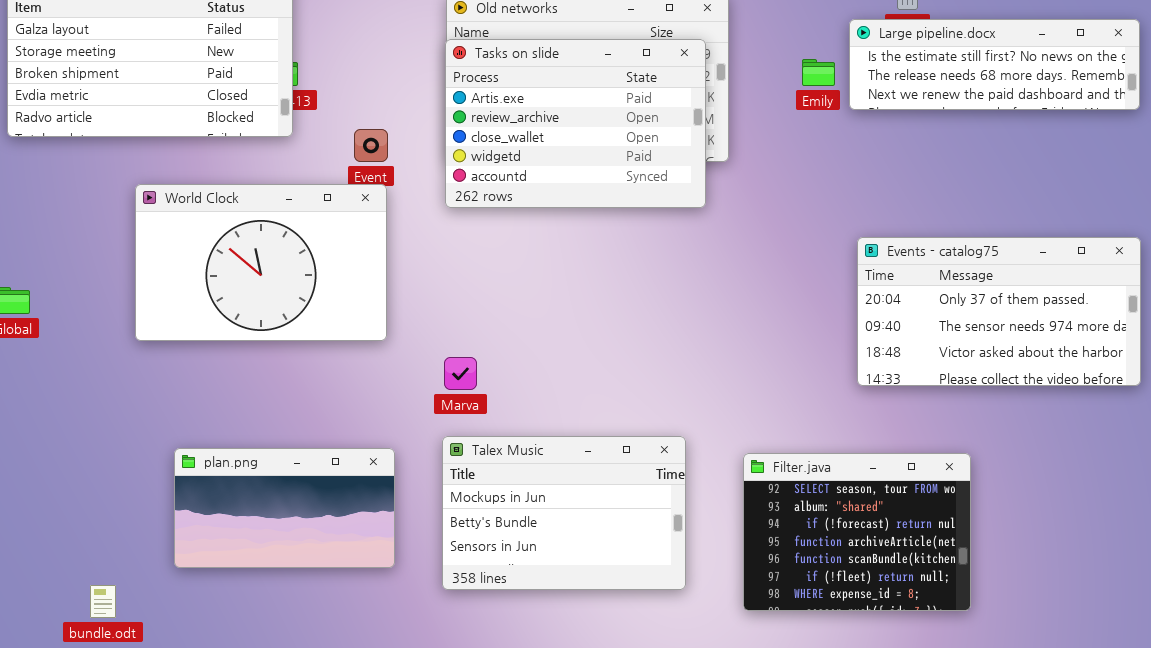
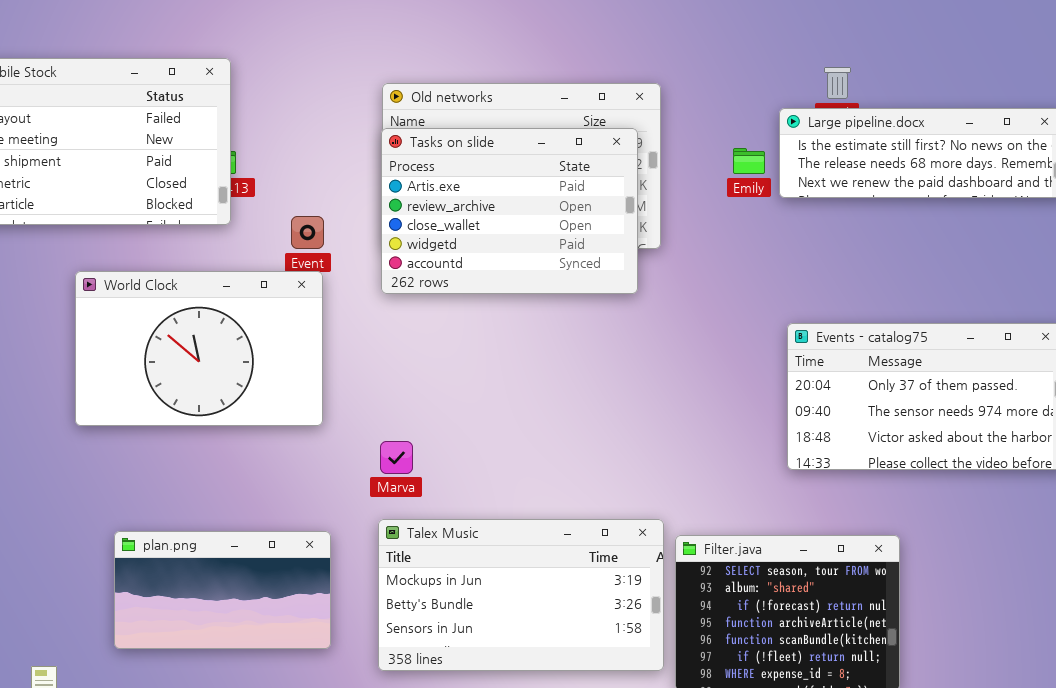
Talex Music: [442,436,686,590] -> [378,519,664,671], resized

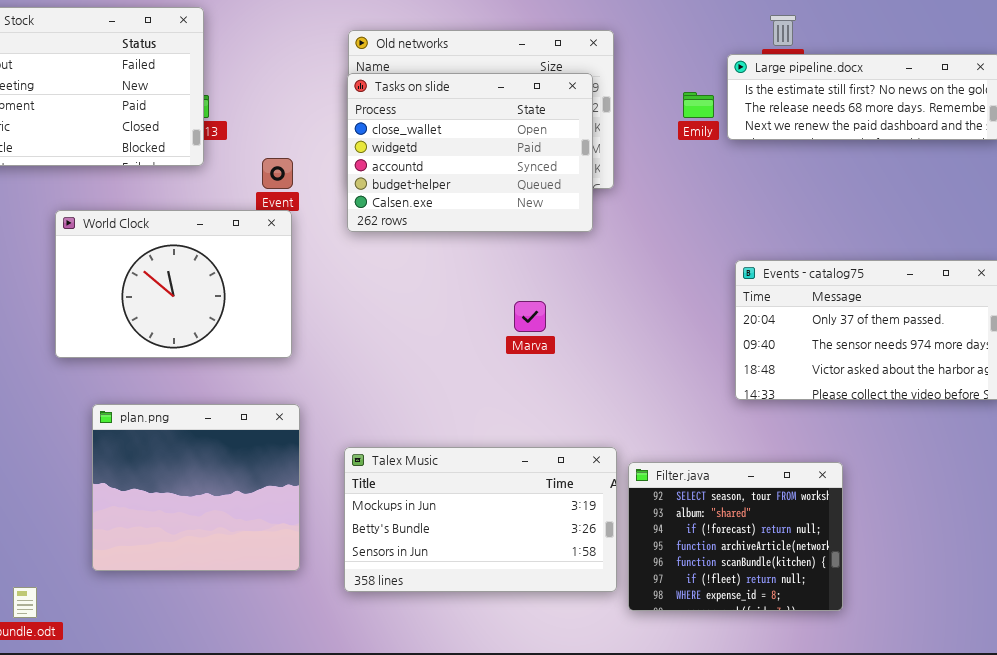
Tasks on slide: [381,128,638,294] -> [347,73,593,232], scrolled down 2 rows
Marva: [380,441,413,474] -> [514,301,546,332], moved
plan.png: [114,531,331,649] -> [92,404,300,571], resized

